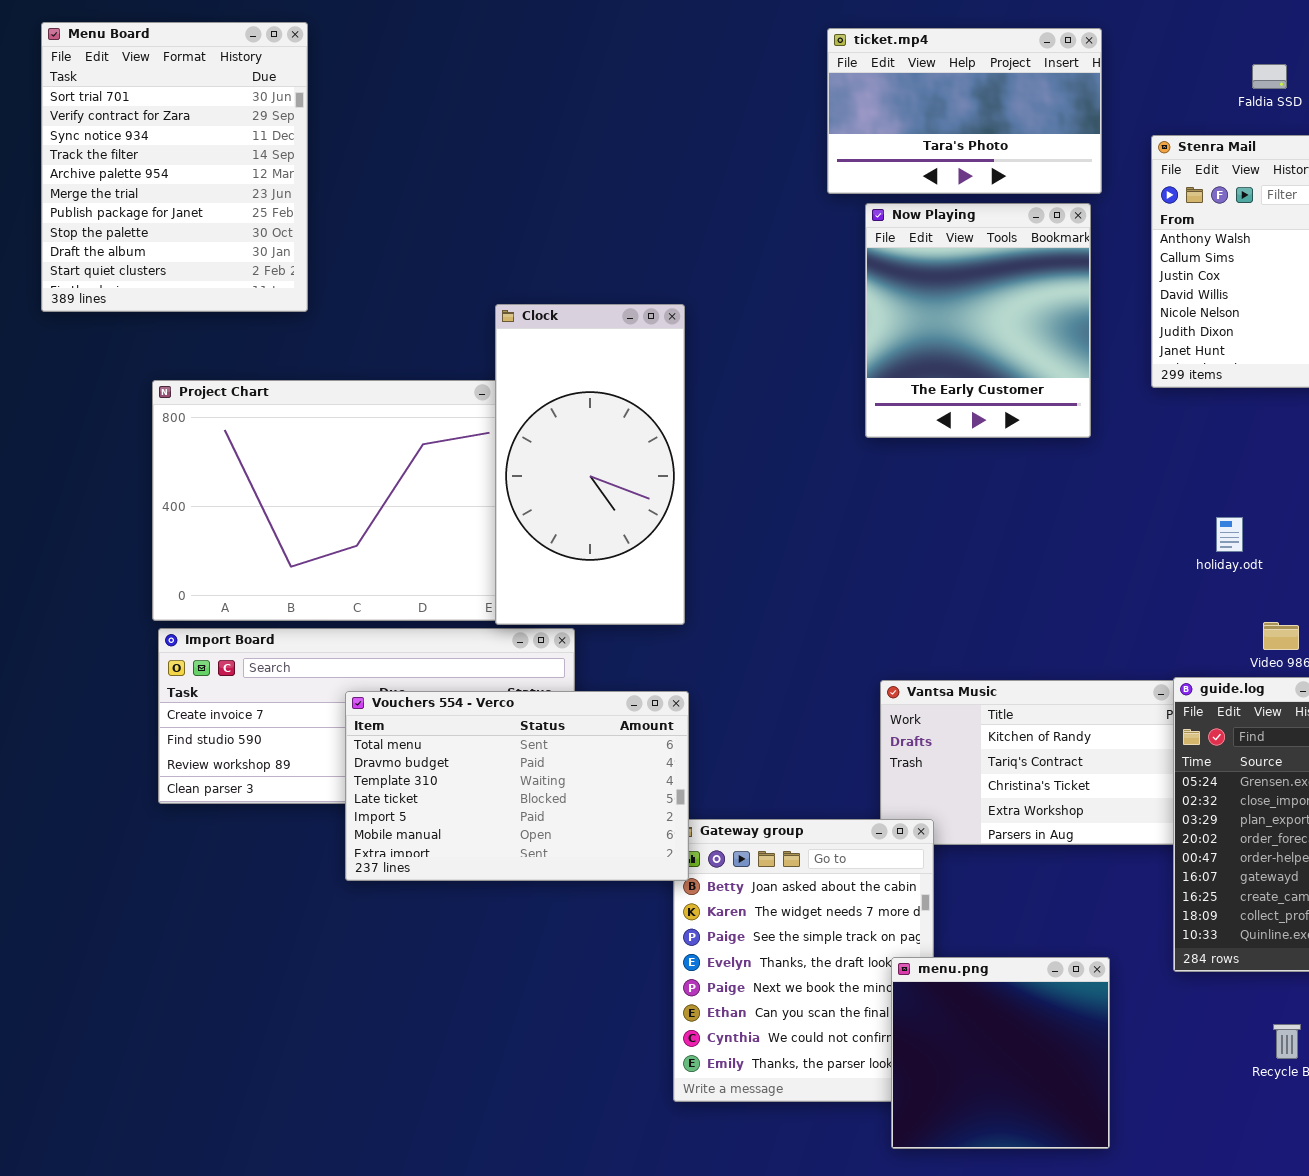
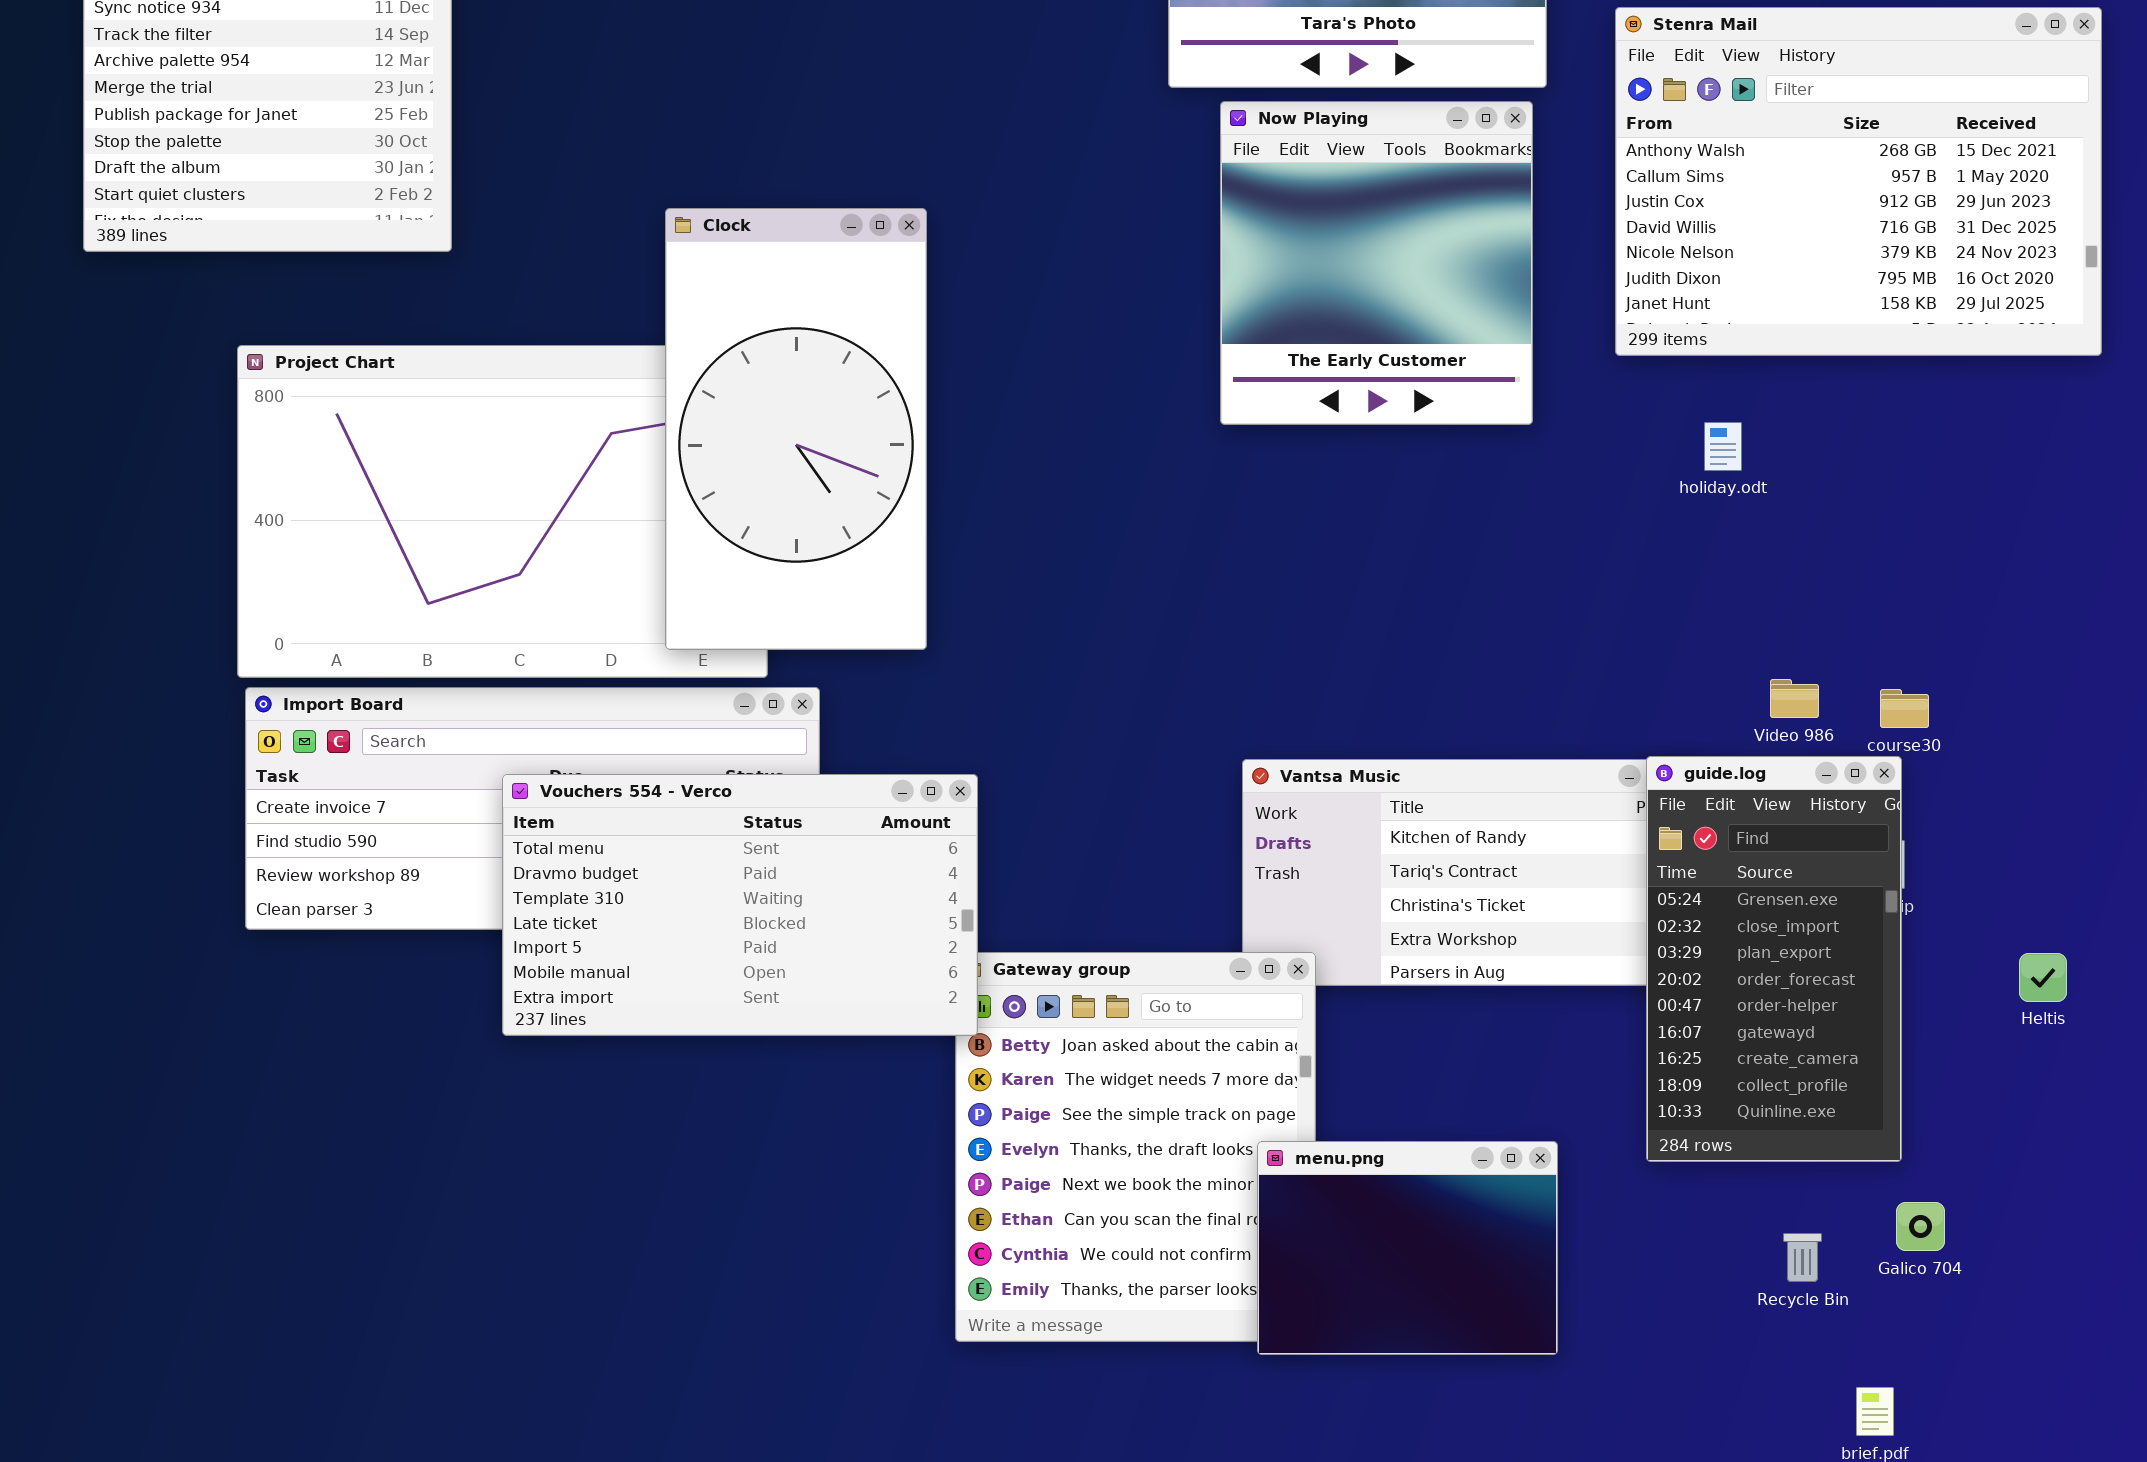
Clock: [495,304,685,625] -> [665,208,927,650], moved
holiday.odt: [1216,517,1243,552] -> [1704,422,1742,471], moved
menu.png: [891,957,1110,1149] -> [1257,1141,1558,1355], resized

